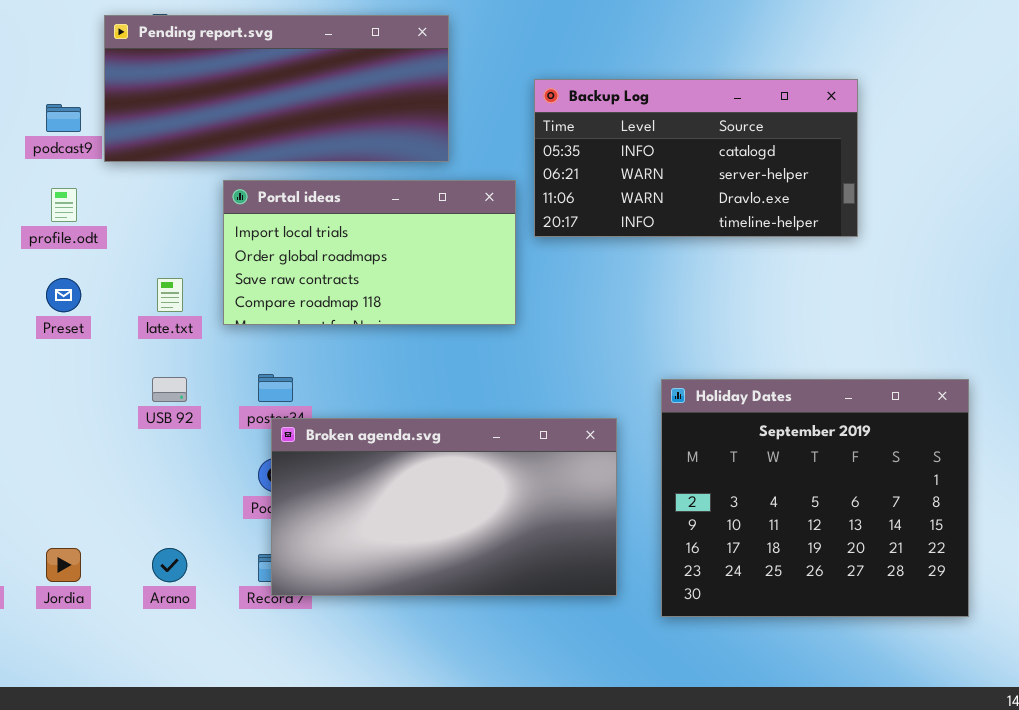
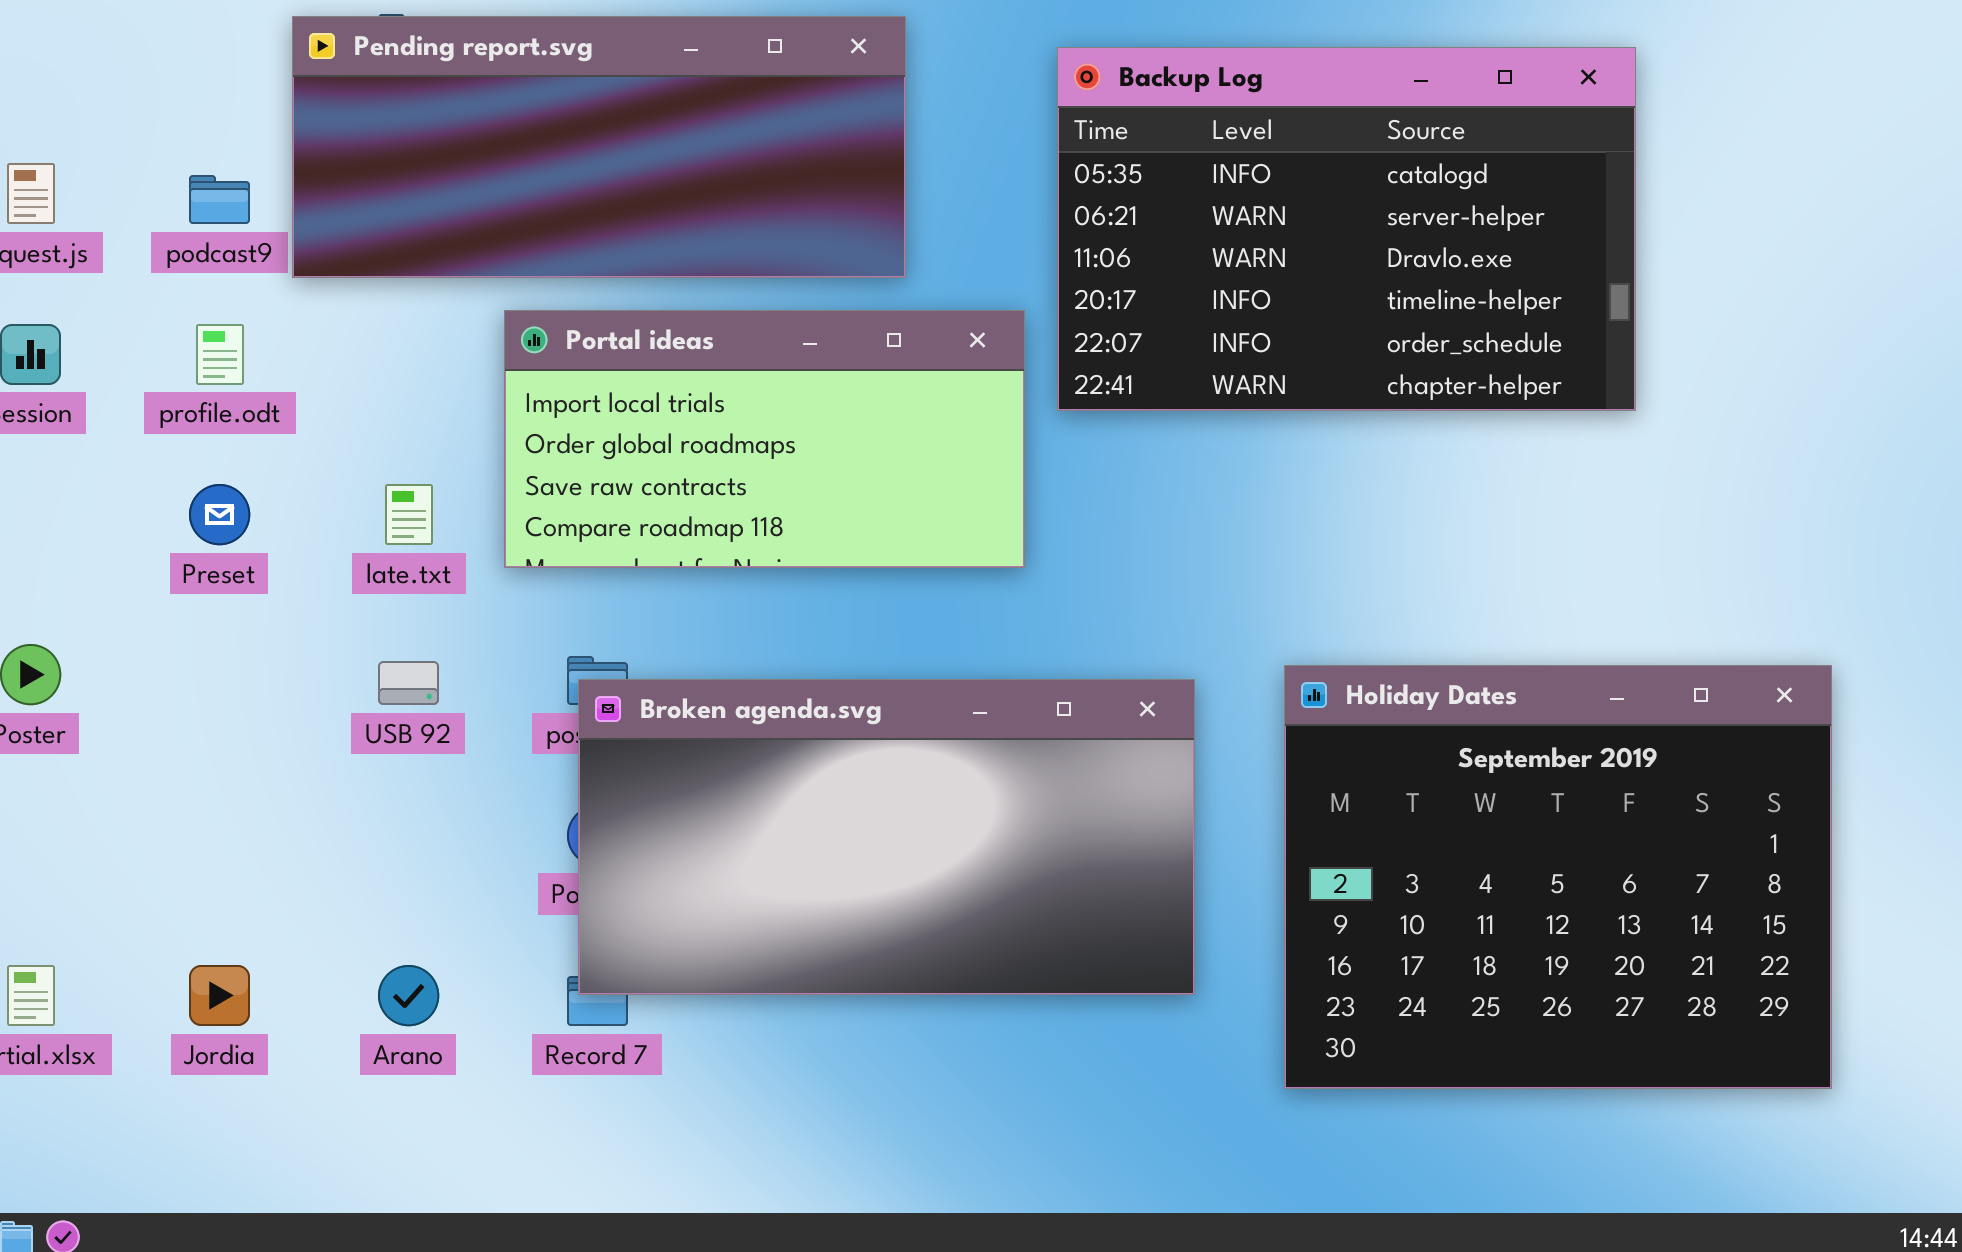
Backup Log: [534,79,858,237] -> [1057,47,1636,411], resized
Broken agenda.svg: [271,418,617,596] -> [578,679,1195,995], moved

